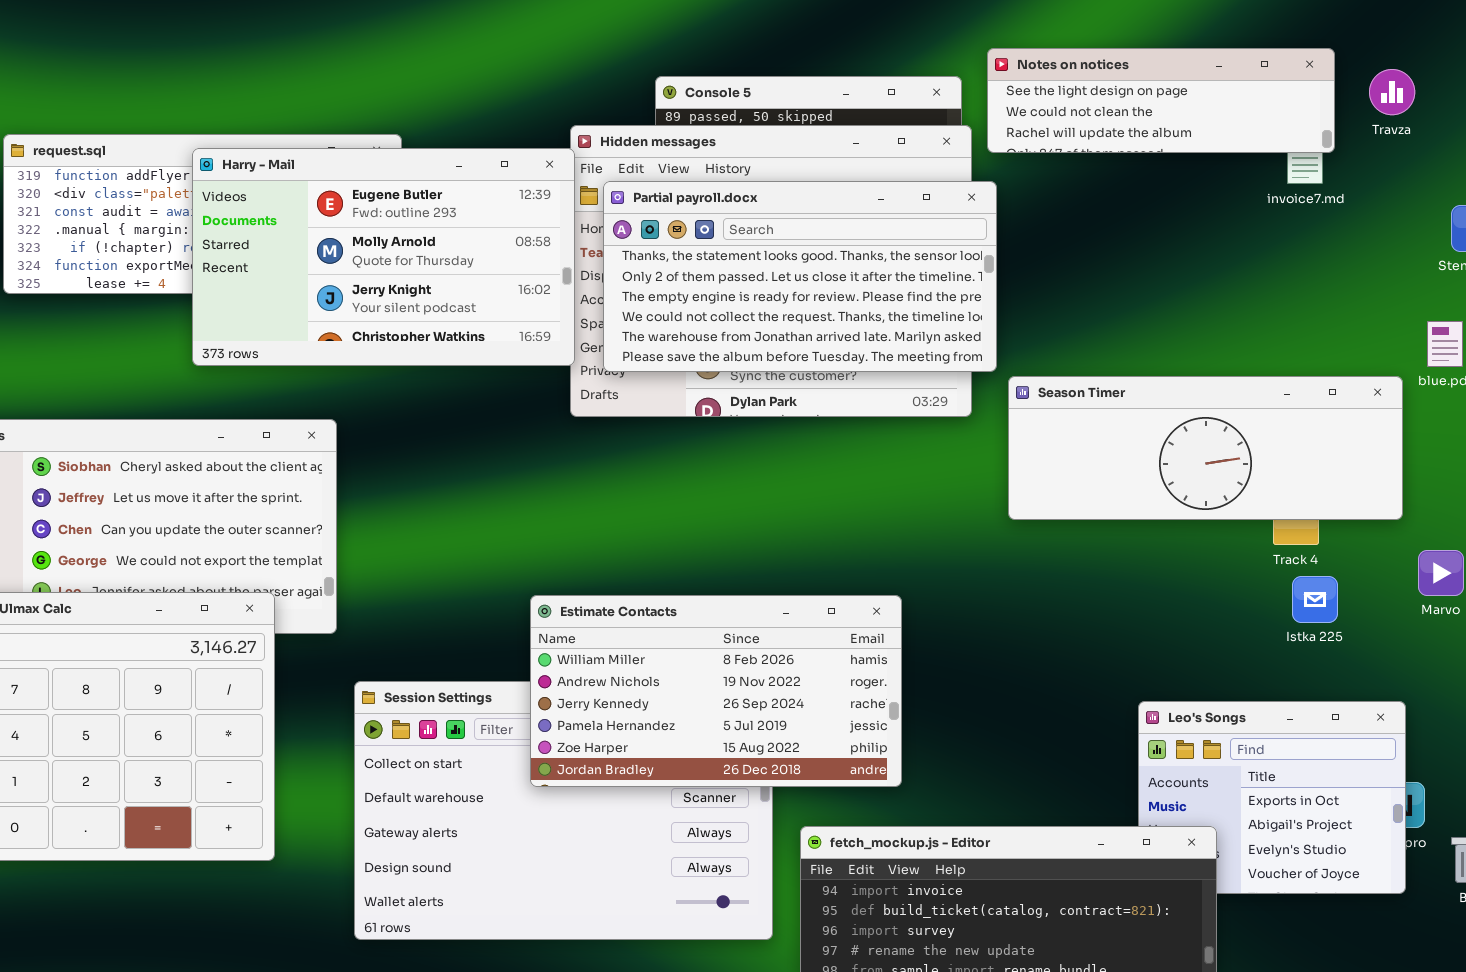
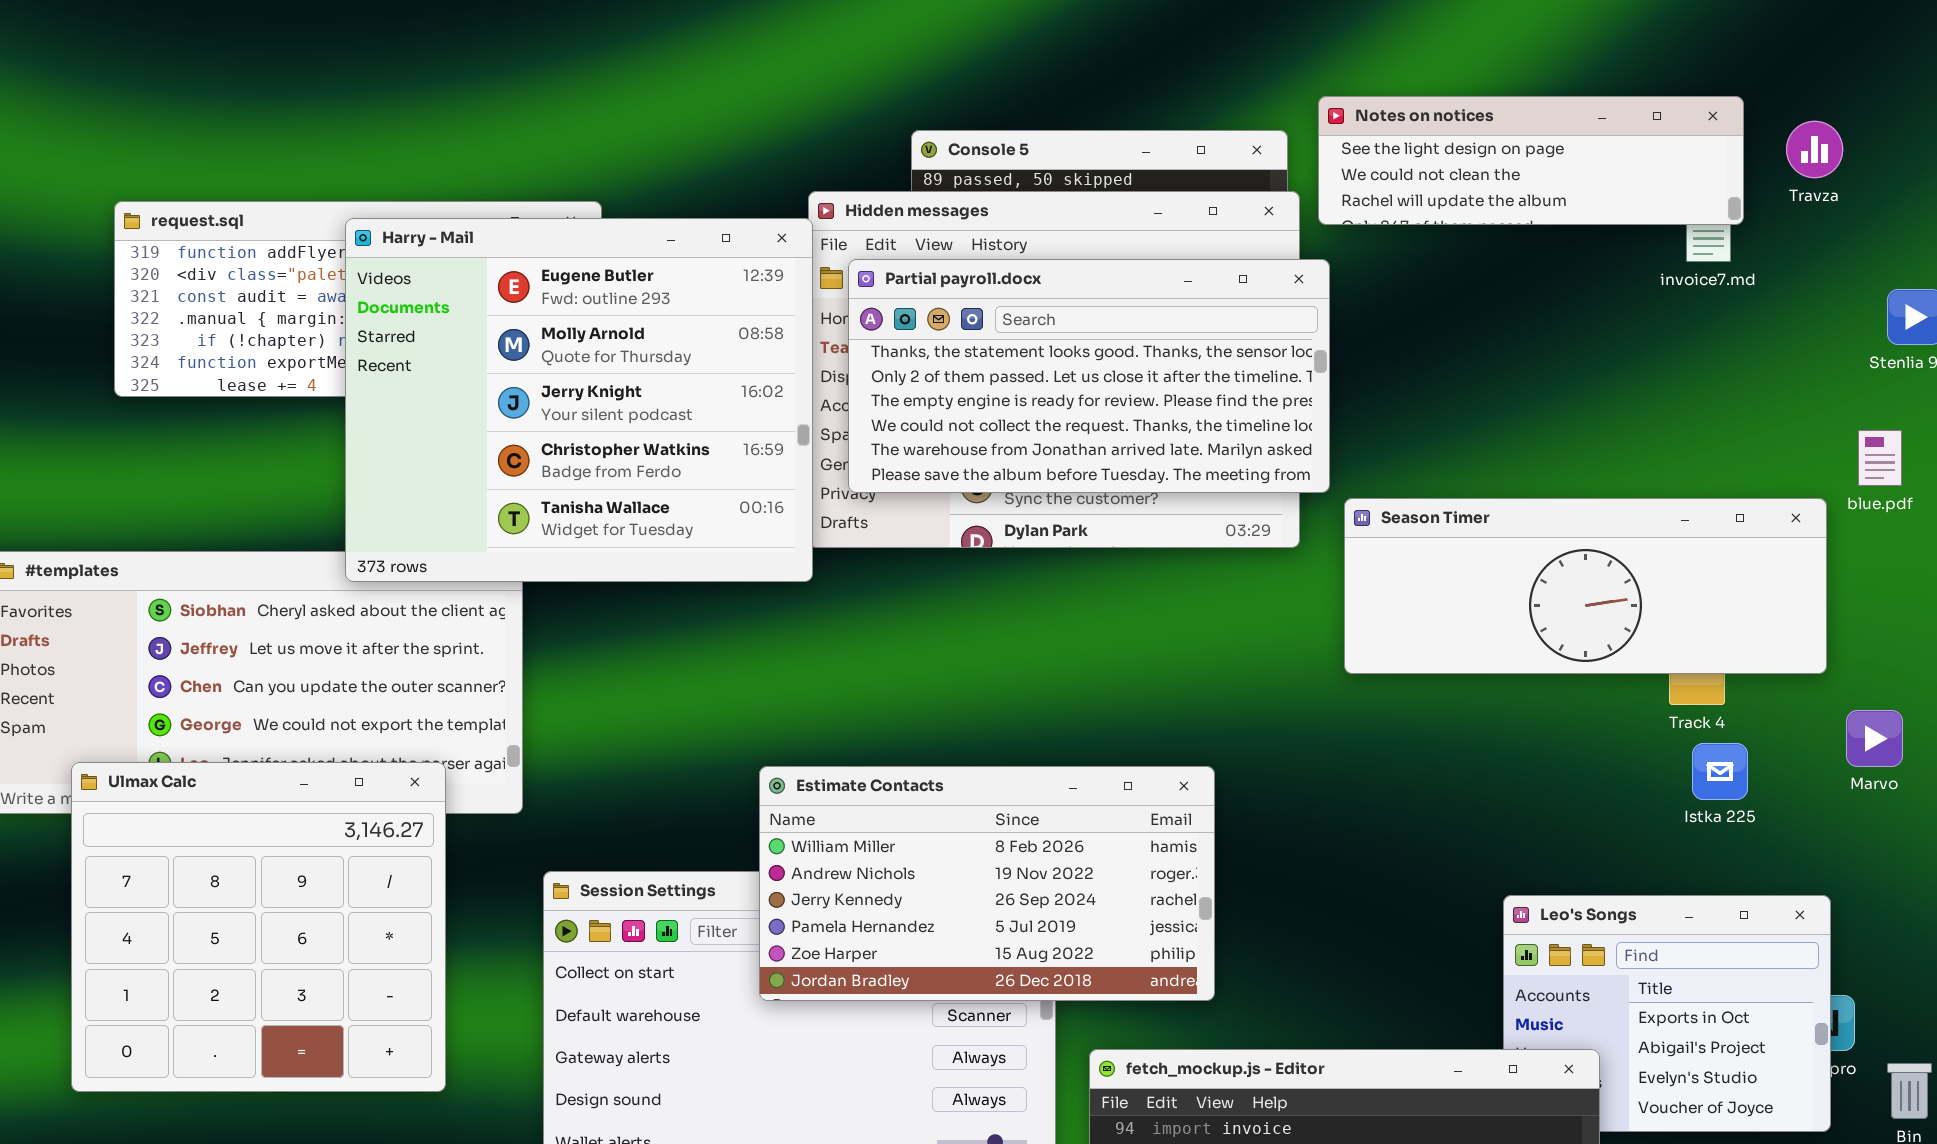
Harry - Mail: [192,148,575,366] -> [345,218,813,582], resized

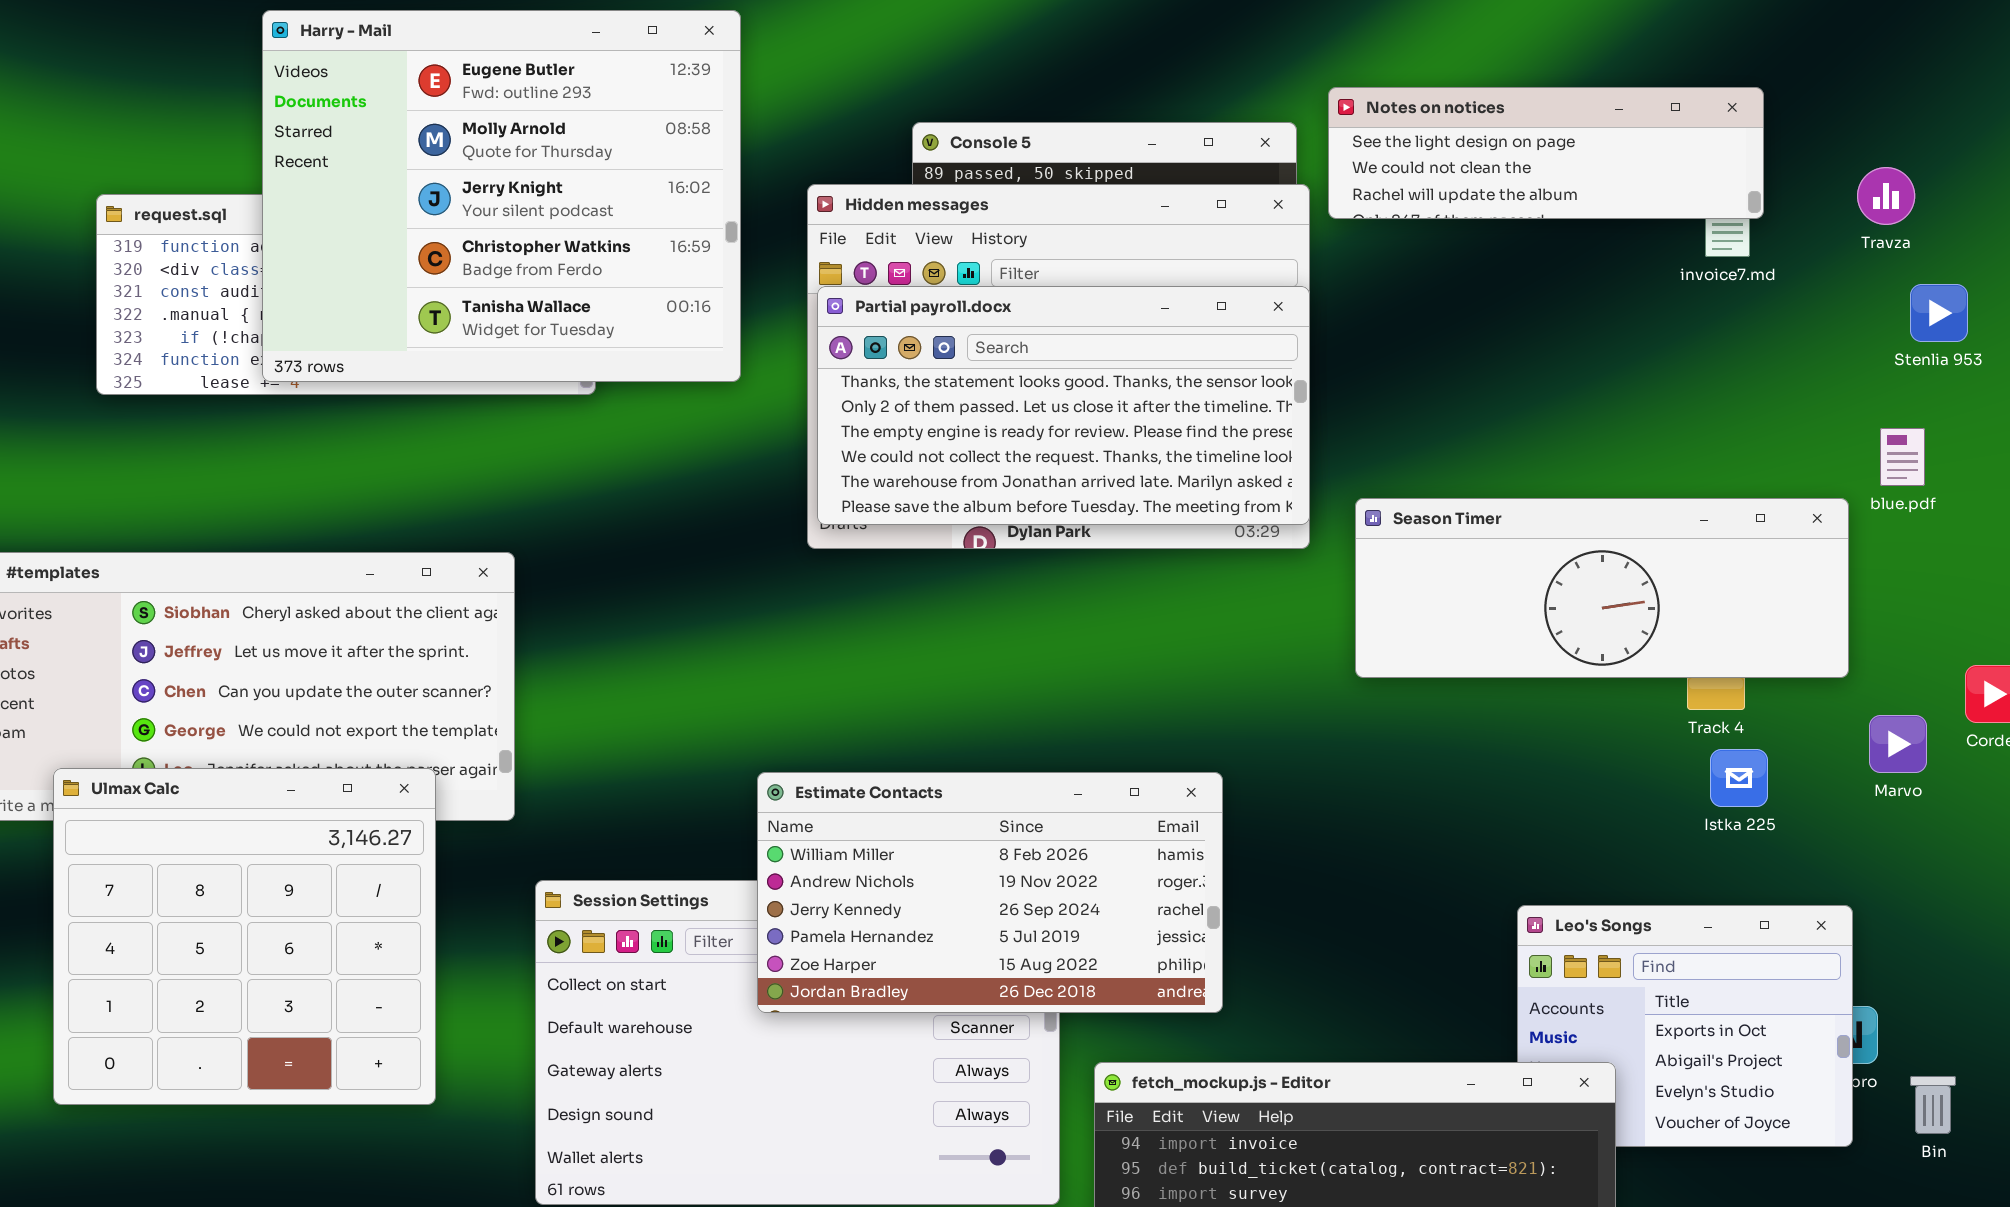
Travza: [1786,121,1843,178] -> [1857,167,1915,225], moved
Harry - Mail: [345,218,813,582] -> [262,10,741,382], moved
Partial payroll.docx: [848,259,1330,493] -> [817,286,1310,525], moved

